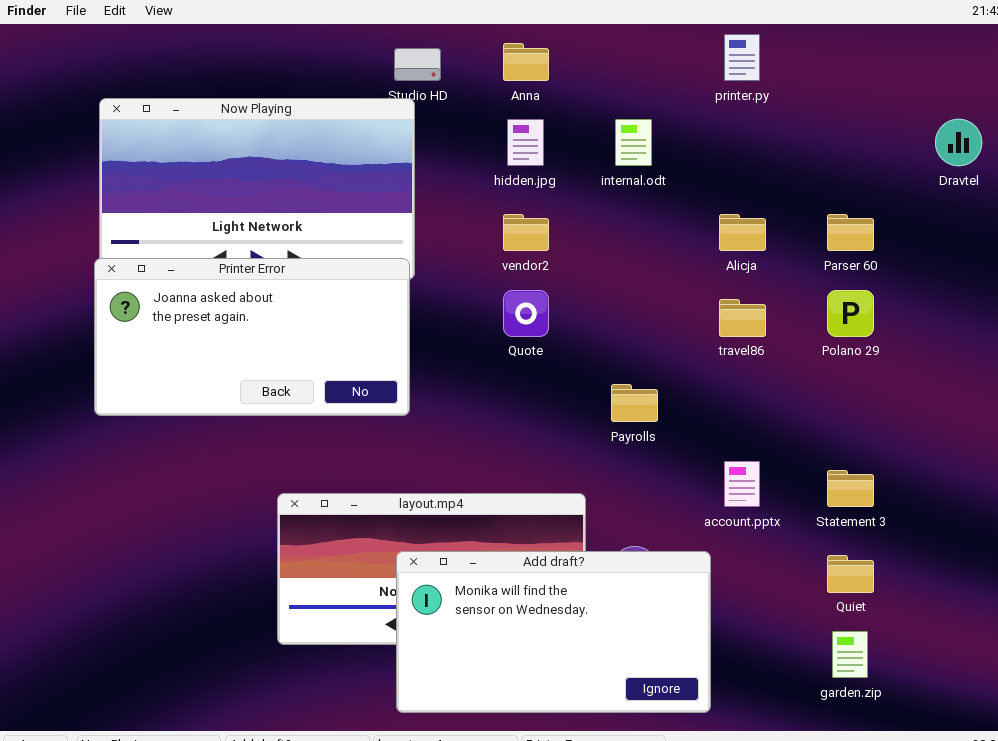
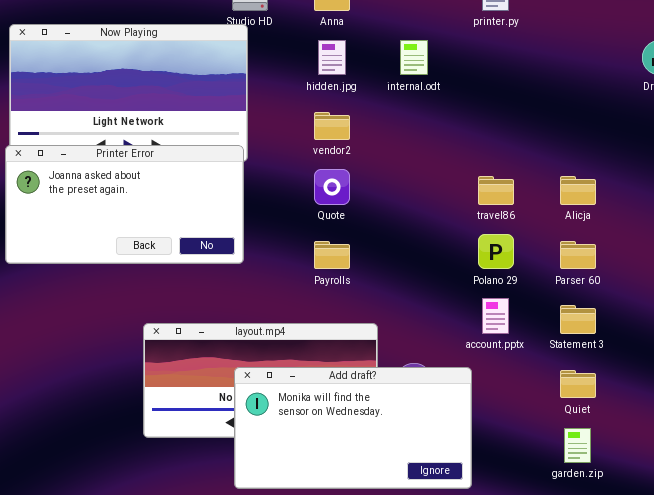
Alicja: [719,214,766,251] -> [560,176,596,205], moved
Parser 60: [827,214,874,251] -> [560,241,596,269], moved
Polano 29: [827,290,874,337] -> [478,234,514,269], moved
Payrolls: [611,384,658,422] -> [314,241,350,269], moved

